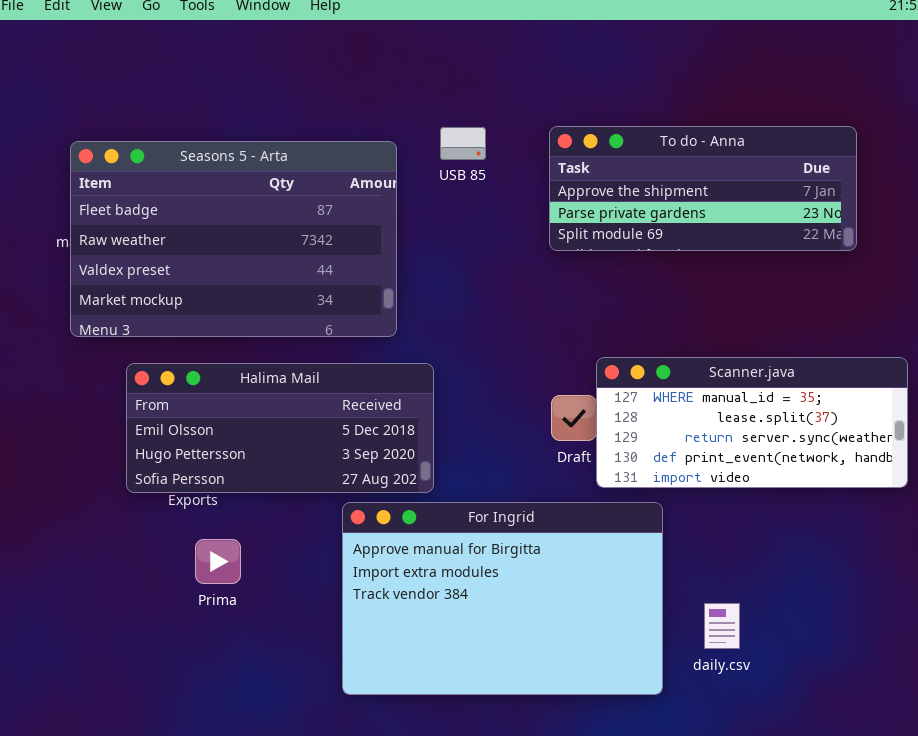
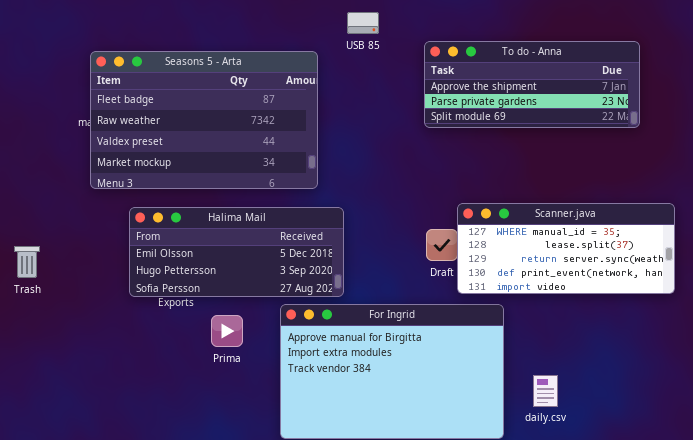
USB 85: [440,127,486,160] -> [347,12,379,34], moved
Prima: [195,539,241,584] -> [211,315,243,347], moved

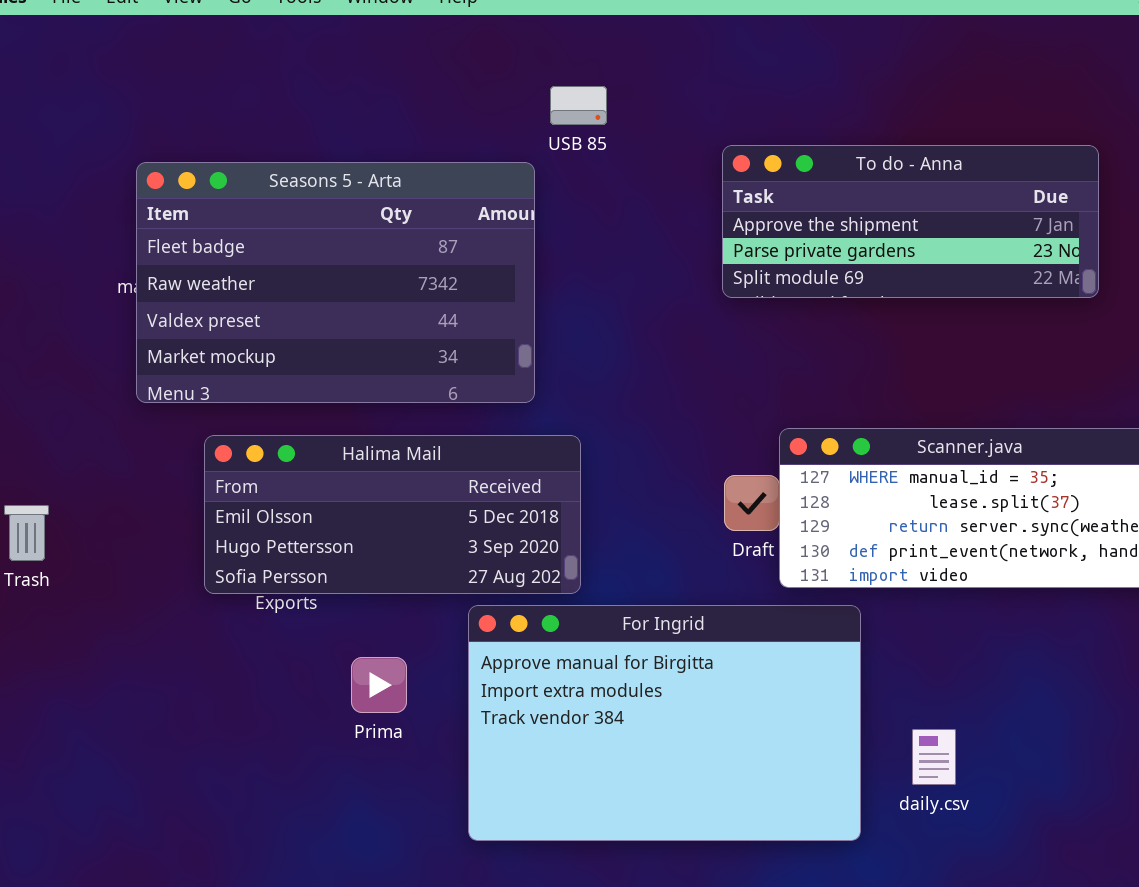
USB 85: [347,12,379,34] -> [550,86,607,125], moved
Prima: [211,315,243,347] -> [351,657,407,713], moved

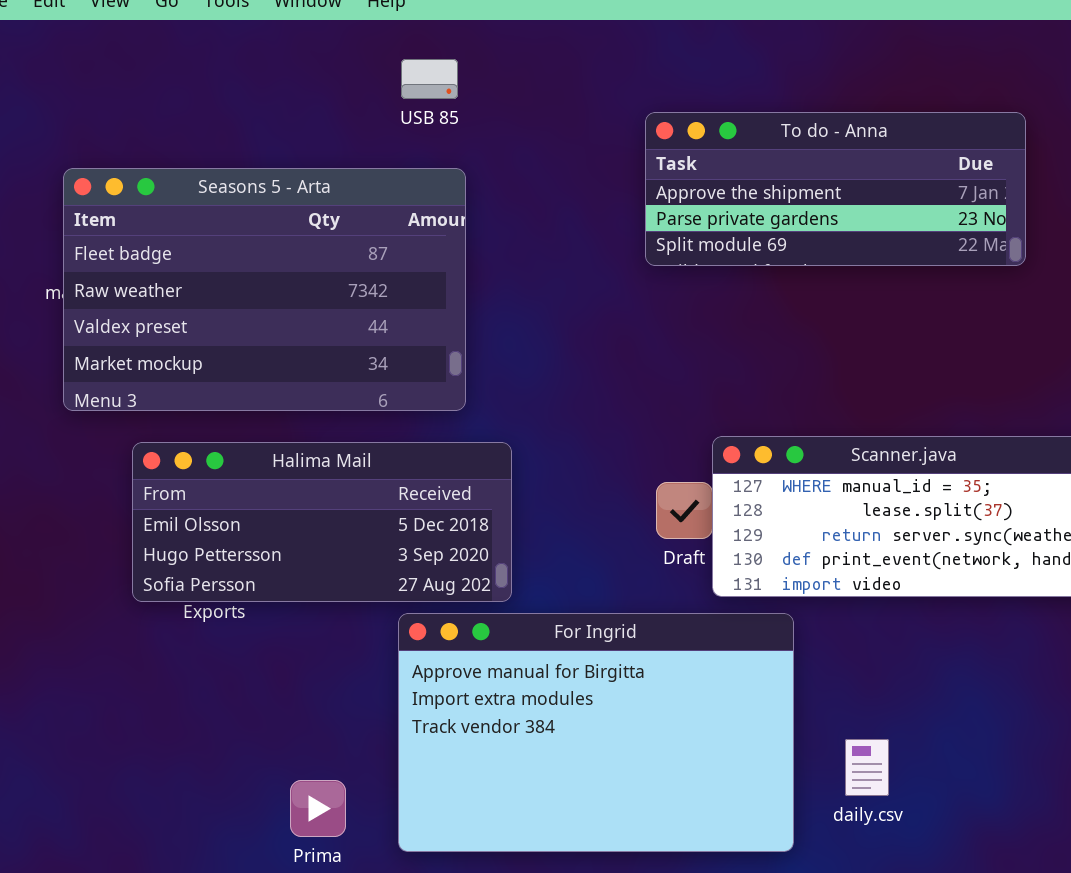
USB 85: [550,86,607,125] -> [401,59,458,99], moved
To do - Anna: [722,145,1099,298] -> [645,112,1026,266], moved
Prima: [351,657,407,713] -> [290,780,346,837], moved

